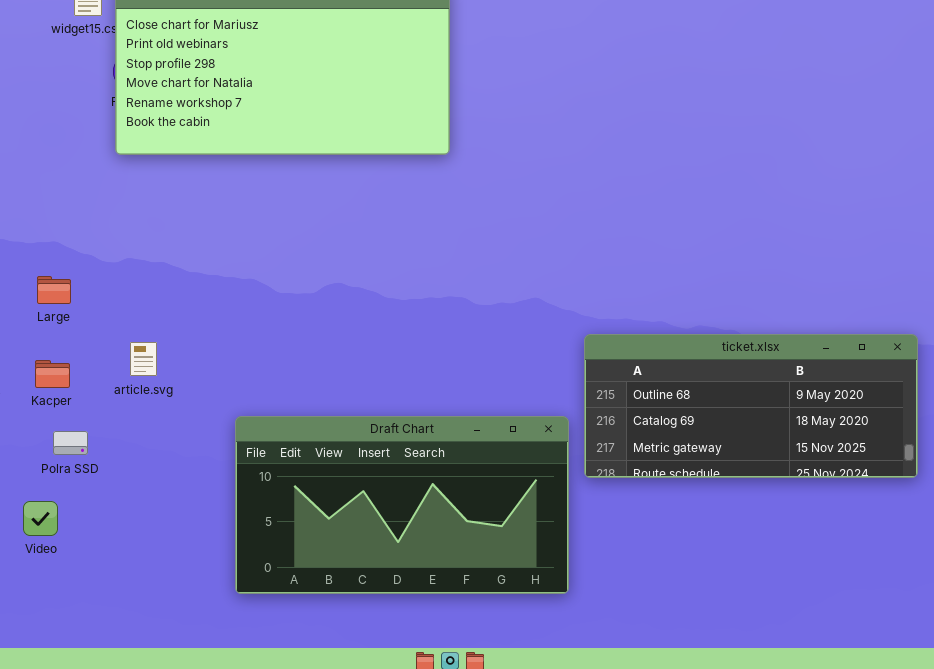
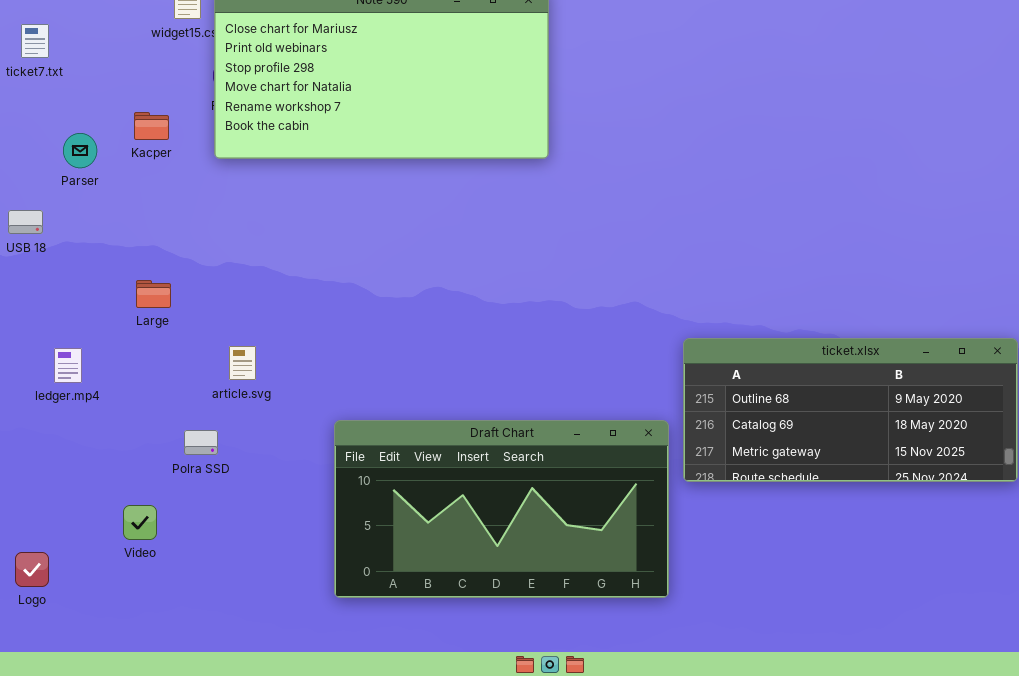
Kacper: [35,360,70,388] -> [134,112,169,140], moved
Polra SSD: [53,431,88,455] -> [184,430,218,455], moved

